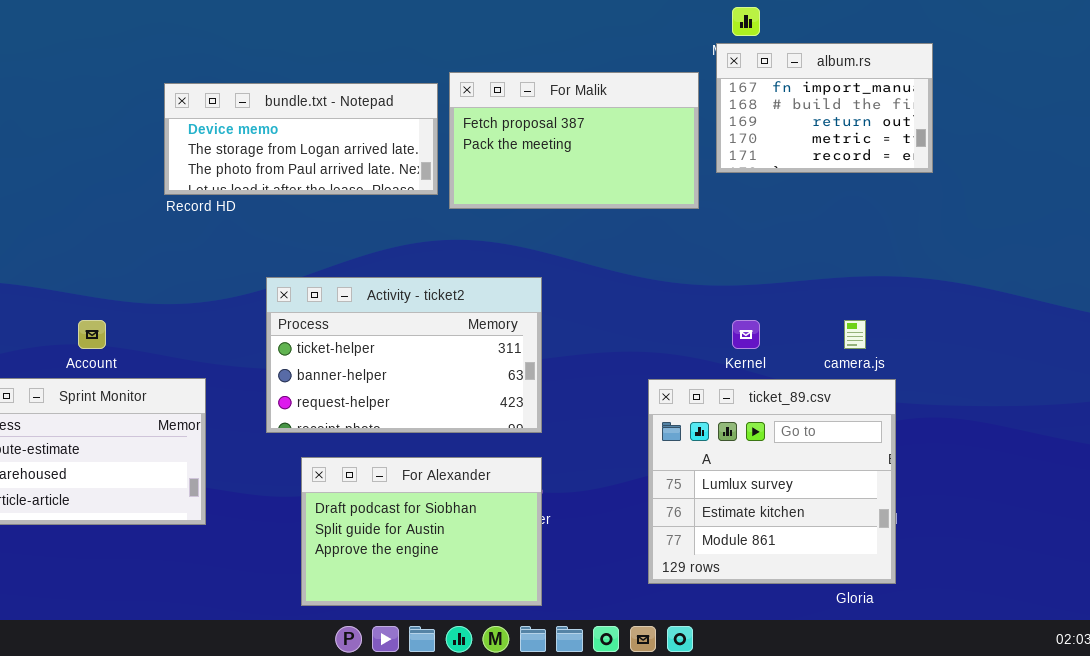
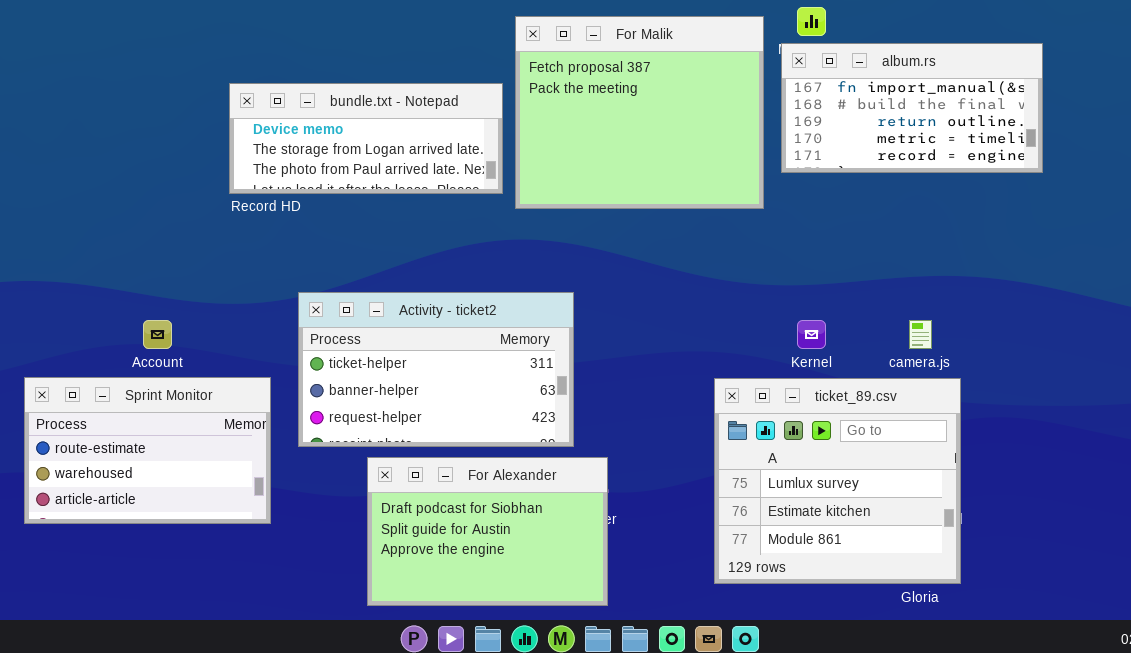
album.rs: [716,43,933,173] -> [781,43,1043,173], resized
For Malik: [449,72,699,209] -> [515,16,764,209], resized
Activity - ticket2: [266,277,542,433] -> [298,292,574,447], moved

